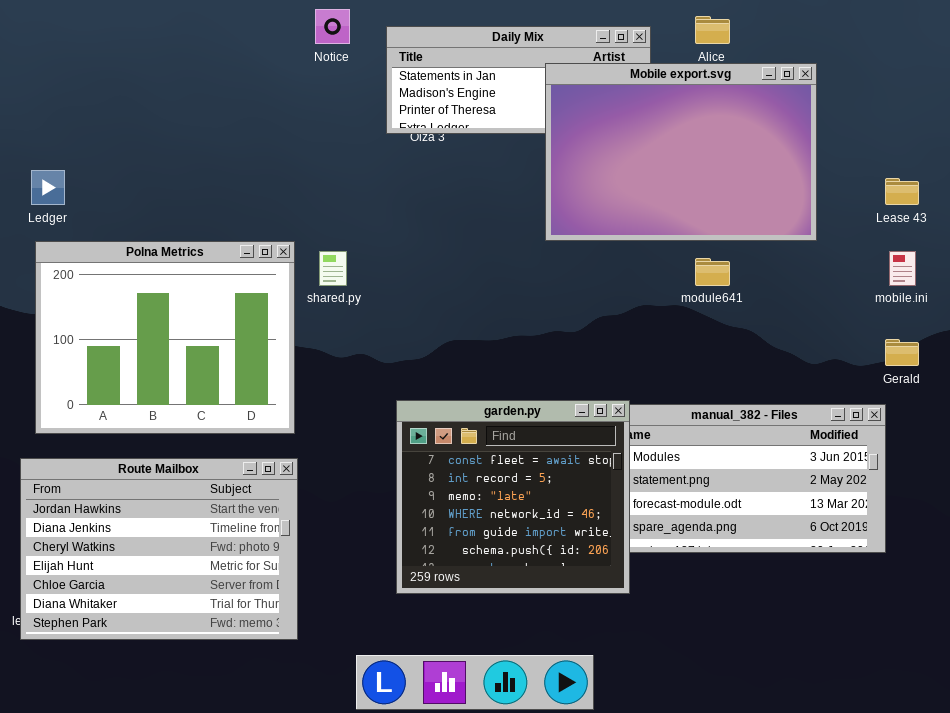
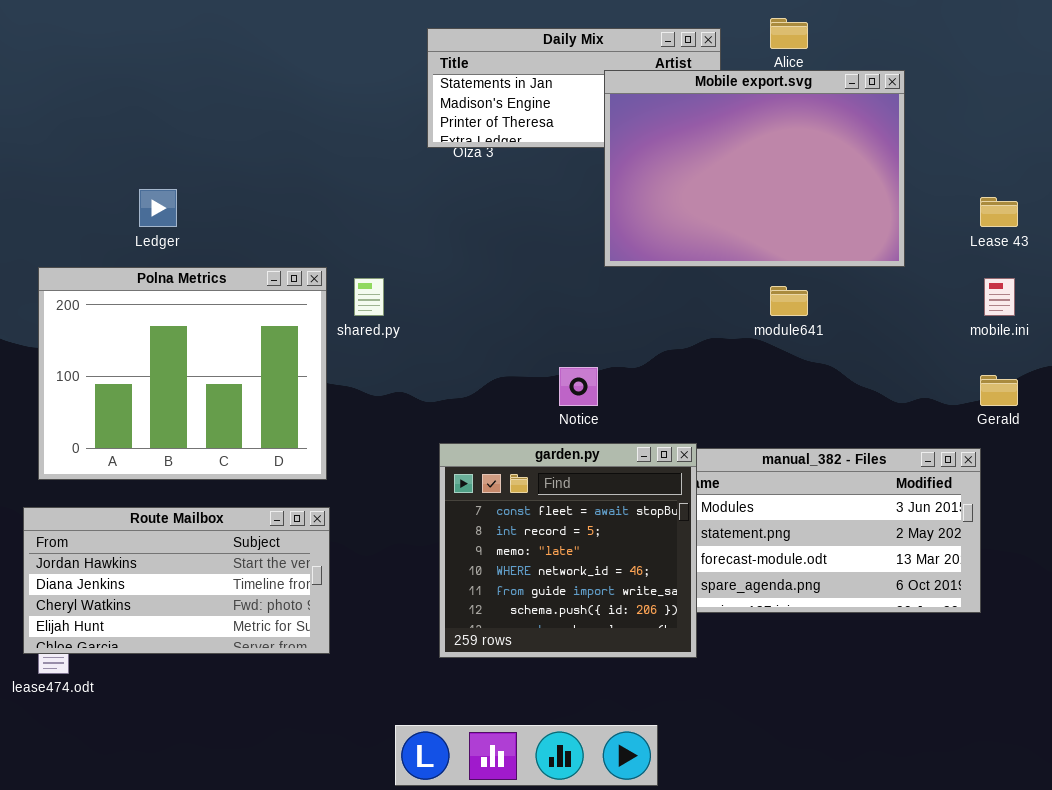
Notice: [315,9,350,44] -> [559,367,598,406], moved
Ledger: [31,170,65,205] -> [139,189,177,227], moved
Route Mailbox: [20,458,298,640] -> [23,507,330,654], resized

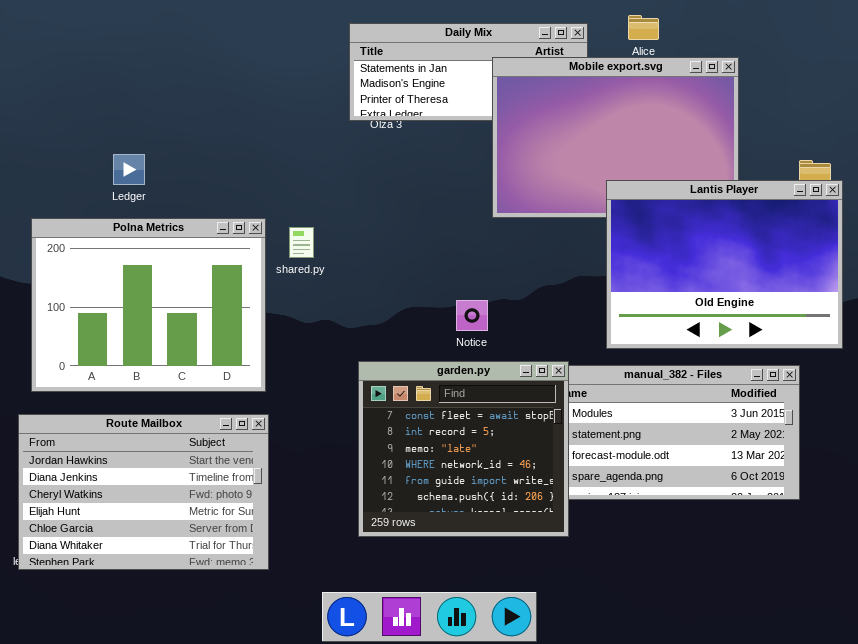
Lantis Player: none -> [606,180,843,349], opened
Route Mailbox: [23,507,330,654] -> [18,414,269,570], resized

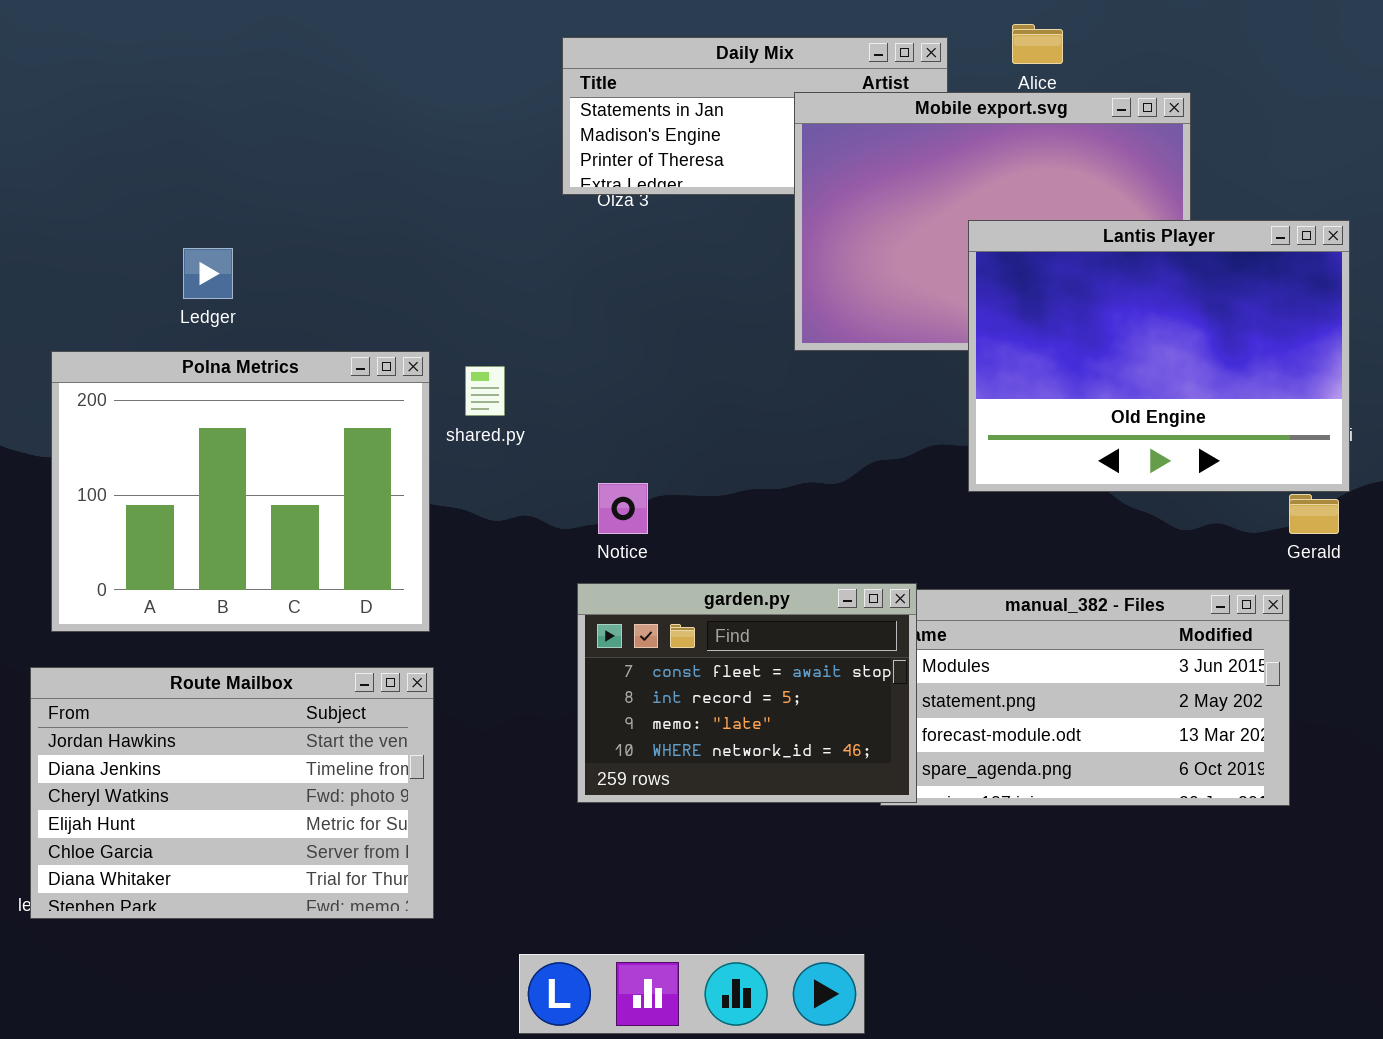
Lantis Player: [606,180,843,349] -> [968,220,1350,492], moved
Notice: [456,300,488,331] -> [598,483,648,534], moved
garden.py: [358,361,569,537] -> [577,583,917,803], resized

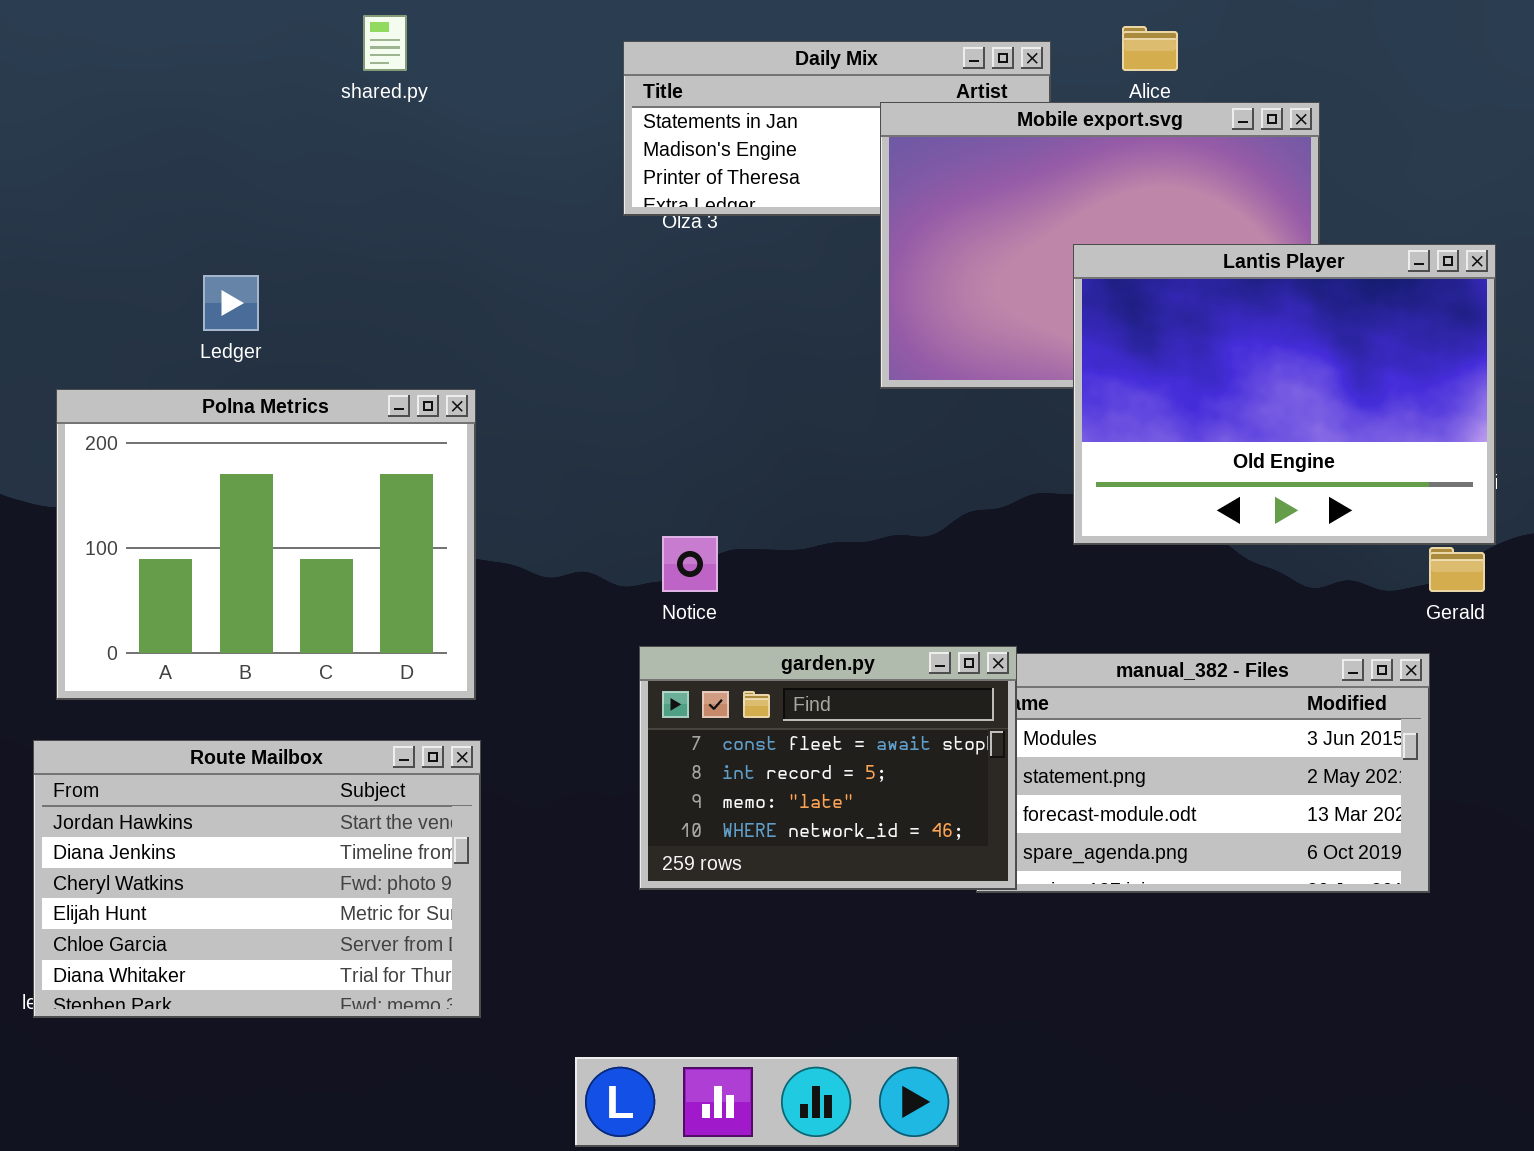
shared.py: [465,366,505,416] -> [363,15,407,71], moved

